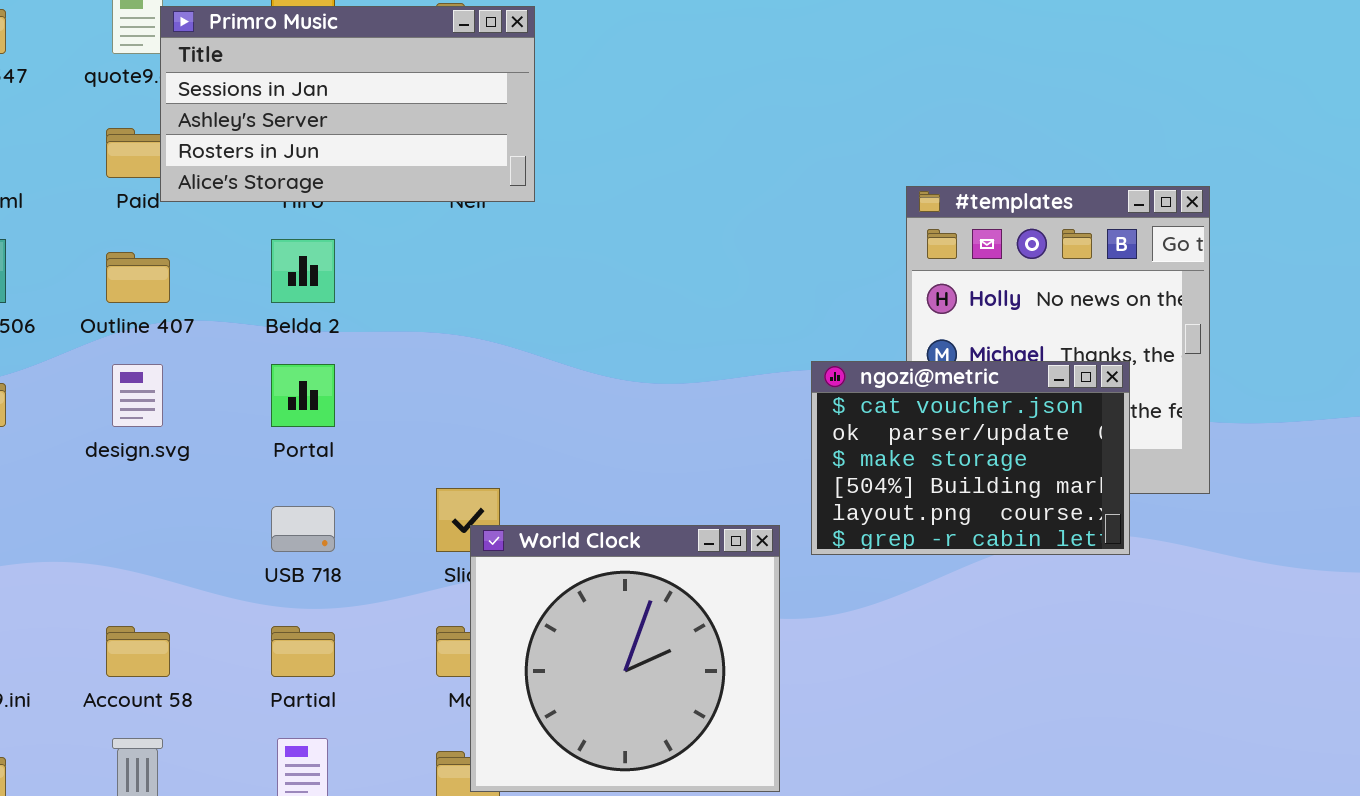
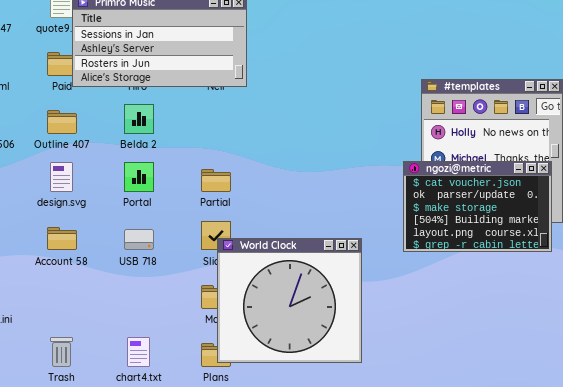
ngozi@metric: [811,361,1130,555] -> [403,161,552,252], moved
Account 58: [106,626,170,677] -> [47,227,77,250], moved
Partial: [271,626,335,677] -> [201,169,231,192], moved

